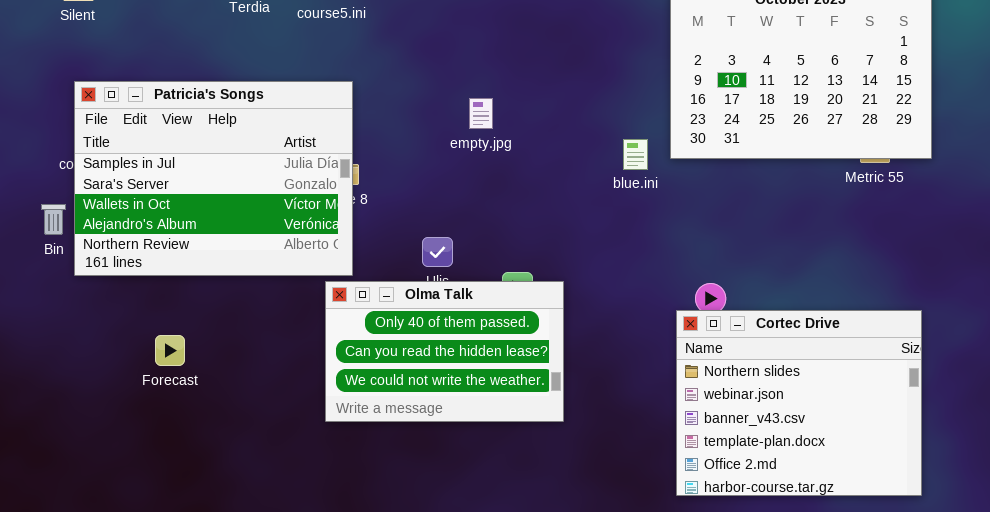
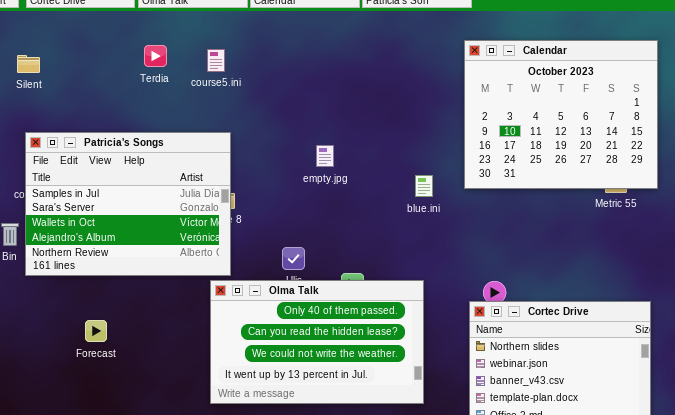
blue.ini: [623,139,648,170] -> [415,175,433,197], moved
Olma Talk: [325,281,564,422] -> [210,280,424,404], resized

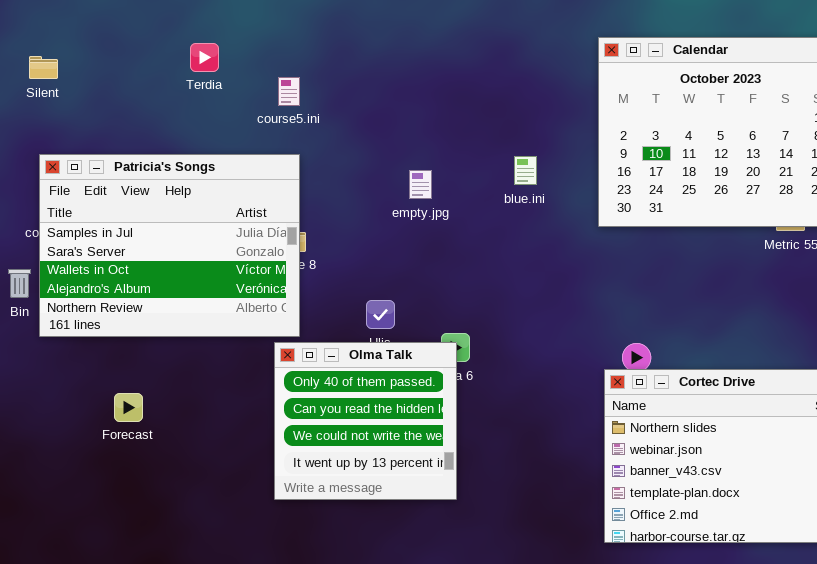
course5.ini: [207,49,225,72] -> [278,77,300,106], moved
blue.ini: [415,175,433,197] -> [514,156,537,185], moved
Olma Talk: [210,280,424,404] -> [274,342,457,500], resized

